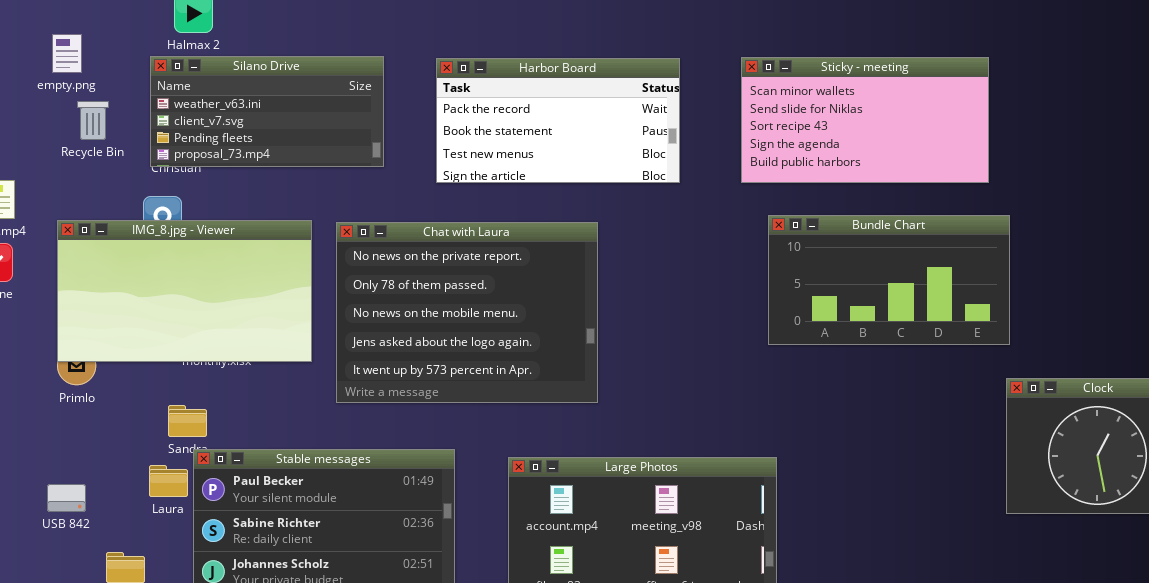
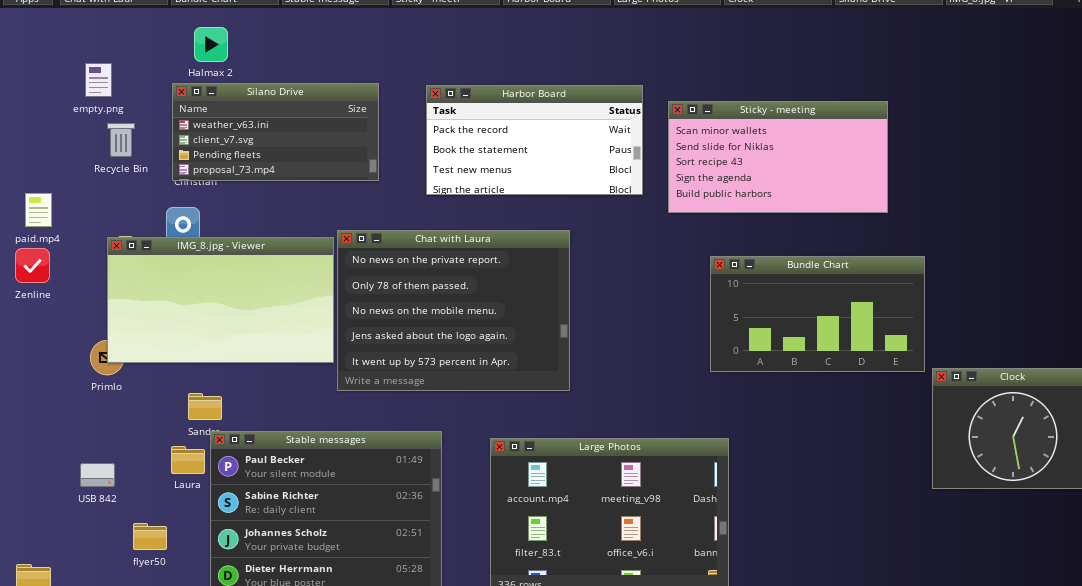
Sticky - meeting: [741,57,989,183] -> [668,101,888,213], moved
Bundle Chart: [768,215,1010,345] -> [710,256,925,372], moved
IMG_8.jpg - Viewer: [57,220,312,362] -> [107,237,334,363], moved

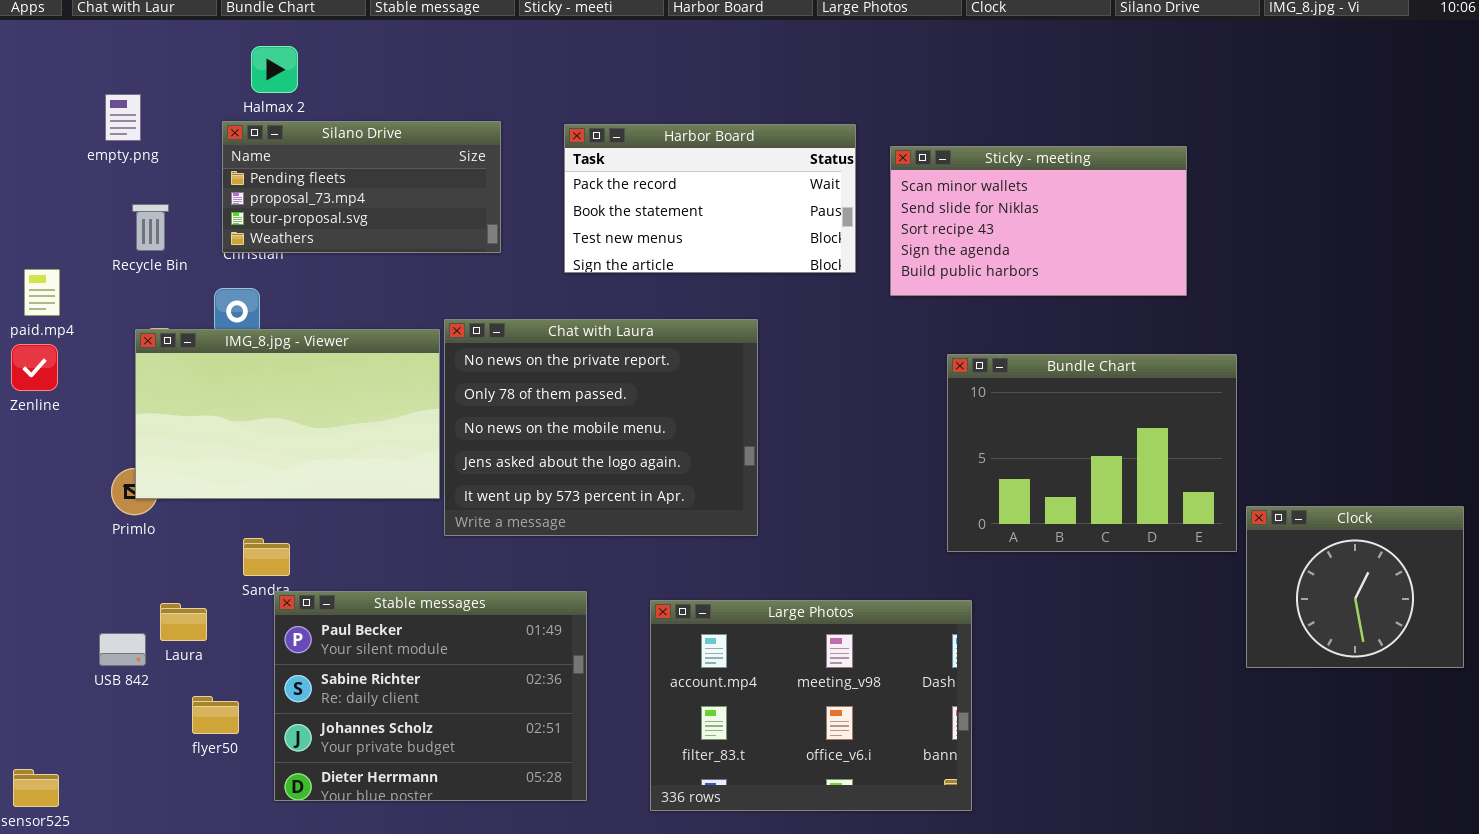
Silano Drive: [172,83,379,181] -> [222,121,501,253], scrolled down 2 rows
Recycle Bin: [107,123,135,157] -> [132,204,169,251], moved
Bundle Chart: [710,256,925,372] -> [947,354,1237,552], resized
Laura: [171,446,205,474] -> [160,603,207,641], moved
flyer50: [133,523,167,550] -> [192,696,239,734], moved

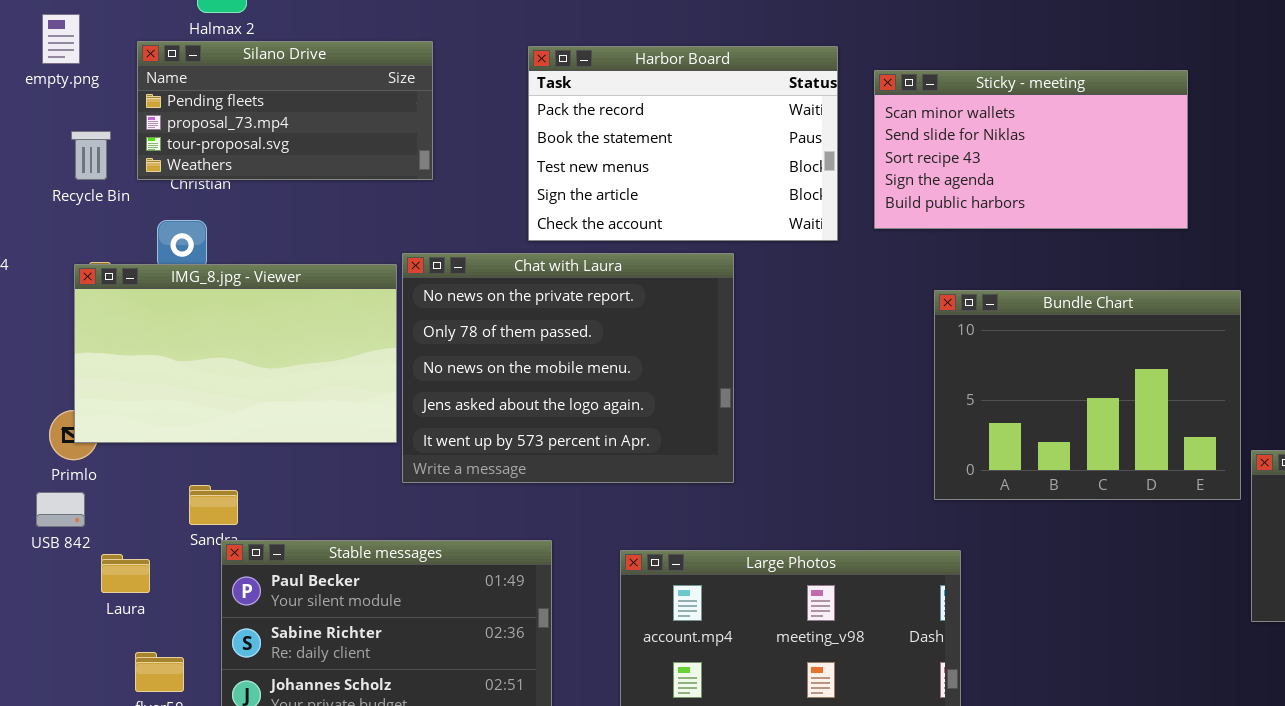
Silano Drive: [222,121,501,253] -> [137,41,433,180], moved
Harbor Board: [564,124,856,273] -> [528,46,838,241], resized
USB 842: [99,633,146,666] -> [36,492,85,527], moved

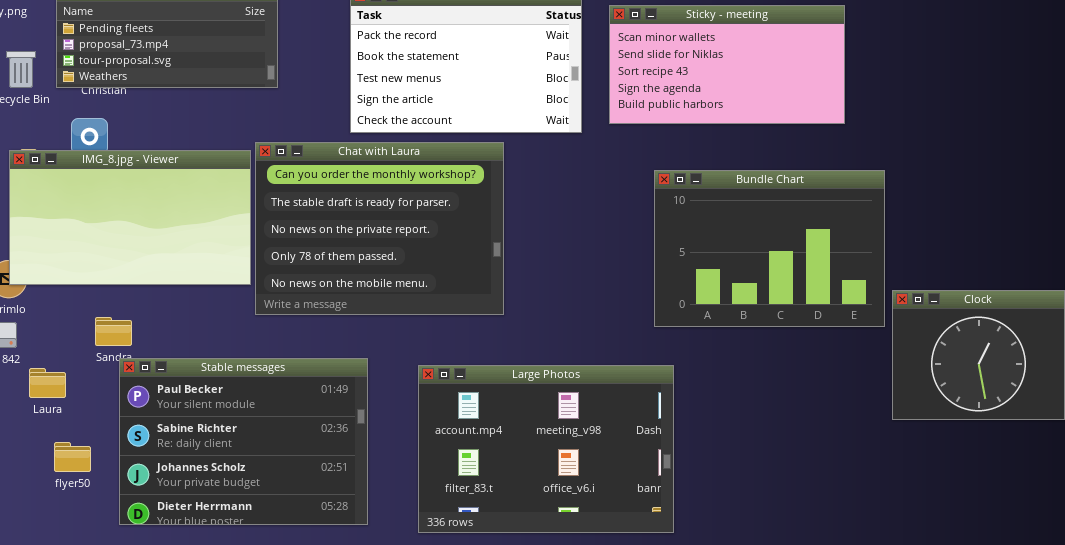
Chat with Laura: [402,253,734,483] -> [255,142,504,315], scrolled up 2 rows

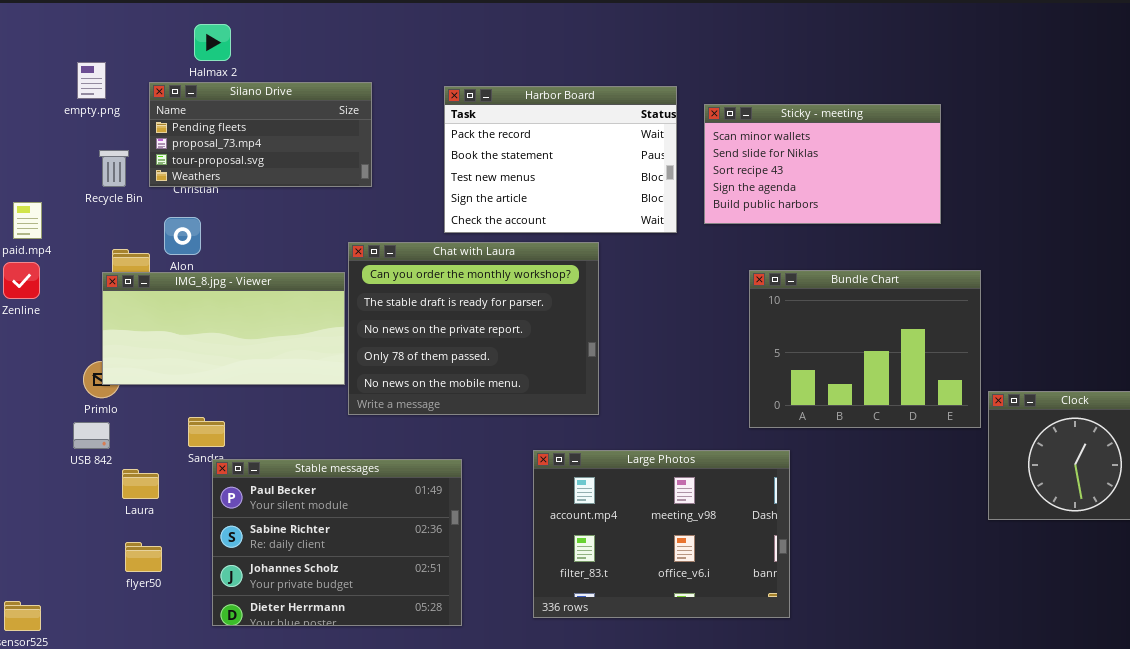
IMG_8.jpg - Viewer: [9,150,251,285] -> [102,272,345,385], resized
Large Photos: [418,365,674,533] -> [533,450,790,618], moved
flyer50: [54,442,91,472] -> [125,542,162,572], moved

